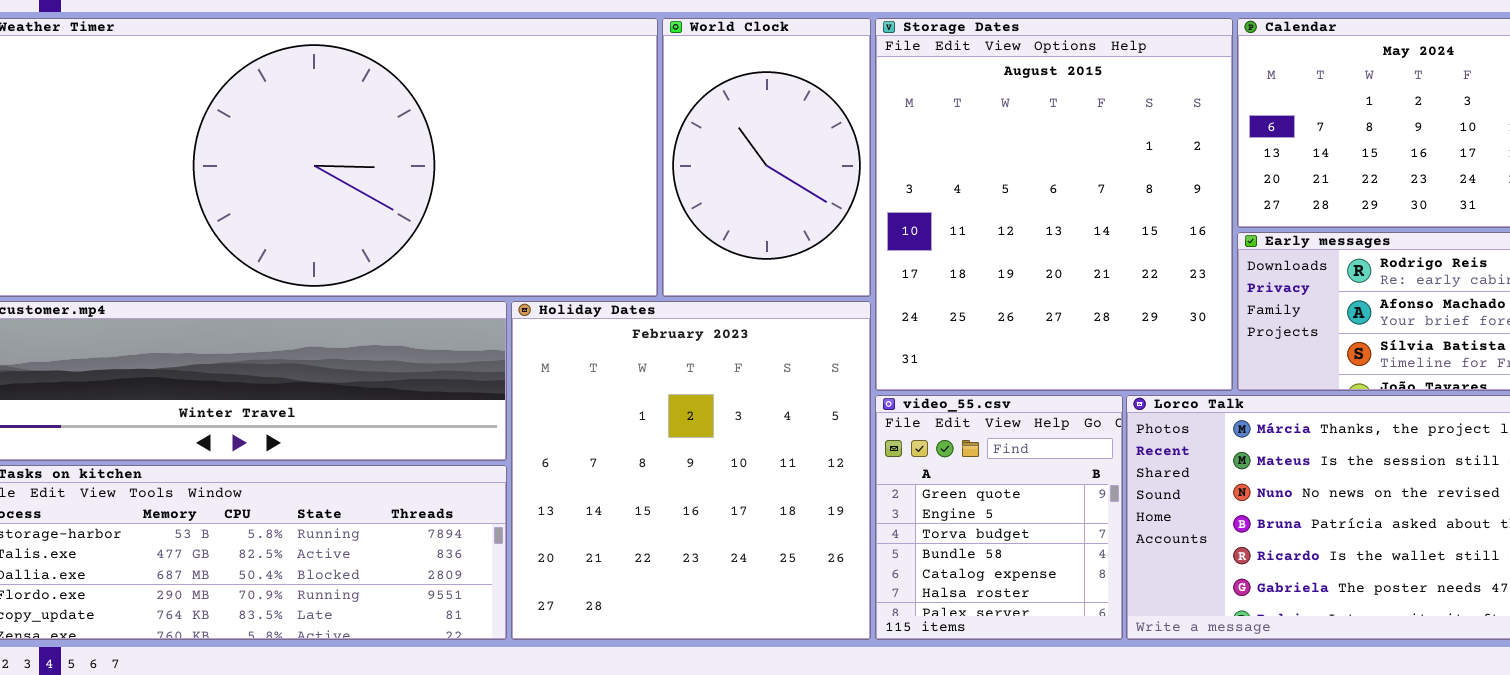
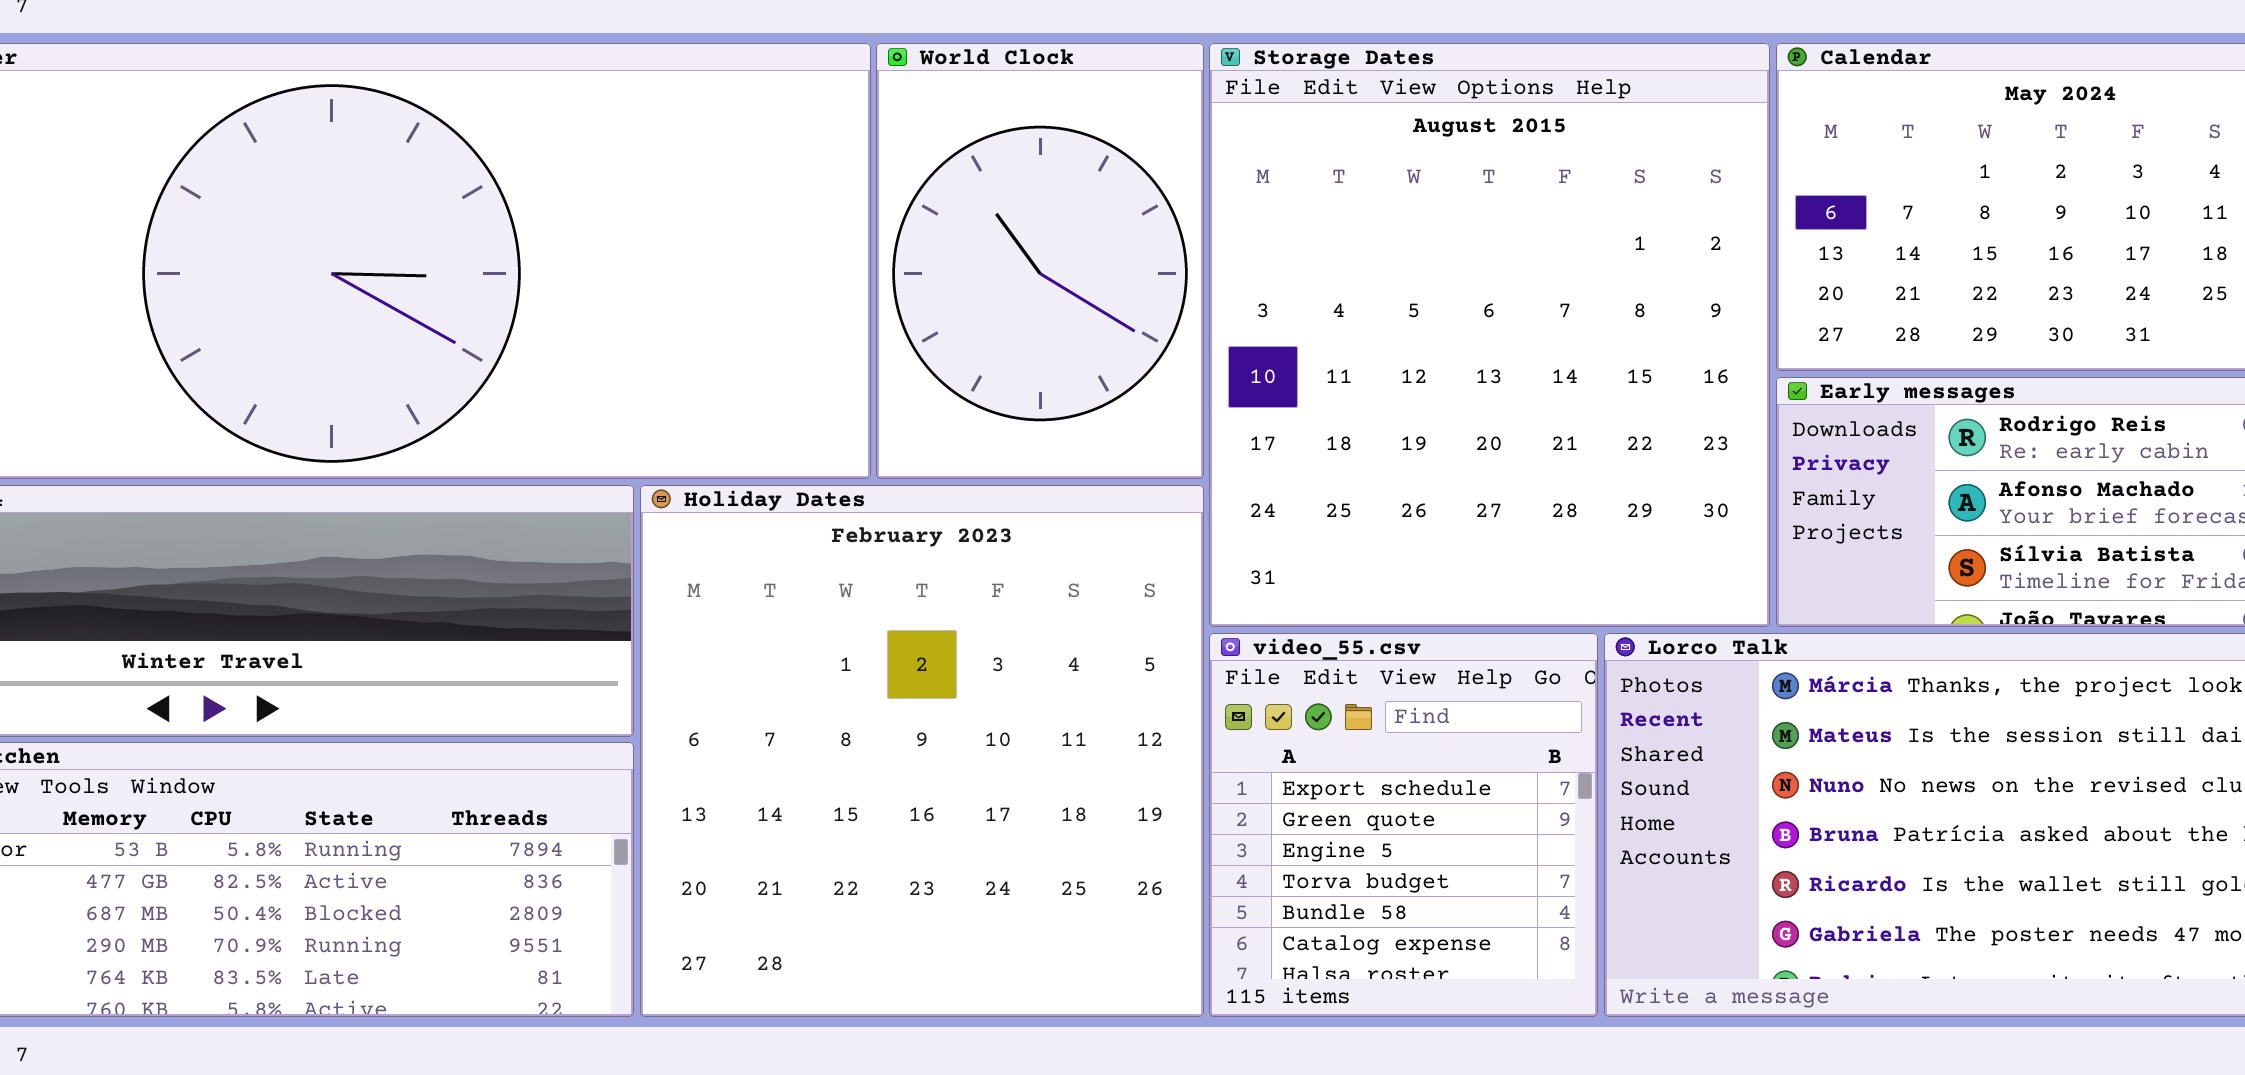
video_55.csv: [875,395,1123,640] -> [1209,633,1598,1017], scrolled up 1 row

